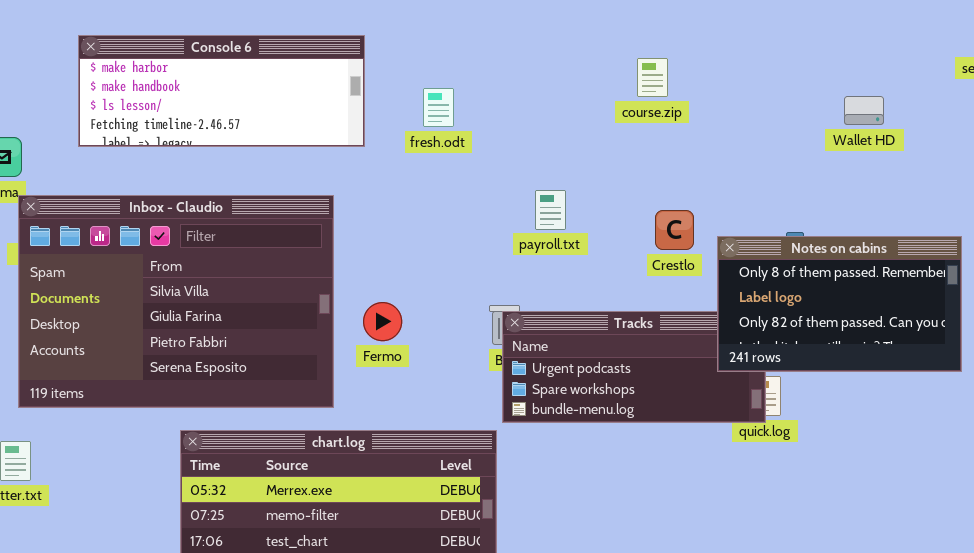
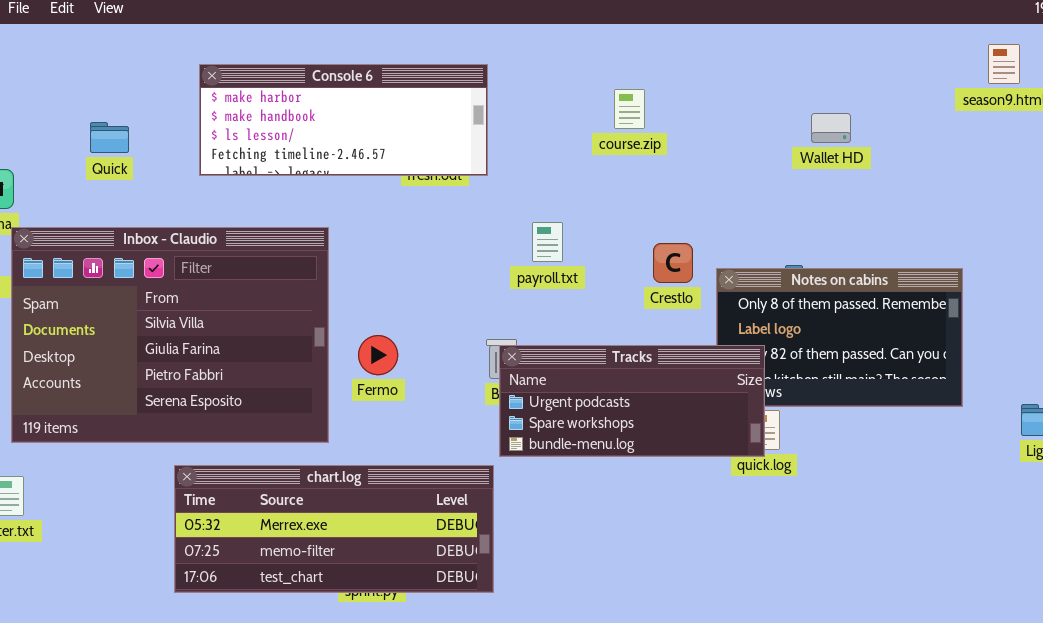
Console 6: [78,35,365,147] -> [199,64,488,176], moved
course.zip: [637,58,668,97] -> [614,89,645,129], moved
Wallet HD: [844,96,884,125] -> [811,113,851,143], moved
Tracks: [502,311,766,423] -> [499,345,765,457], raised

